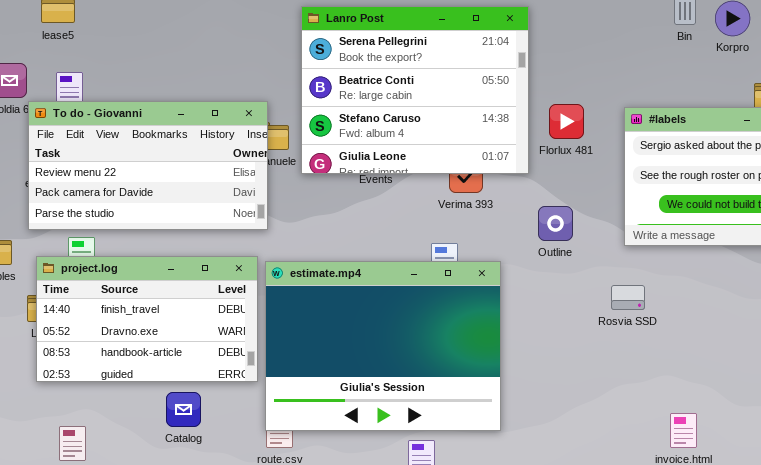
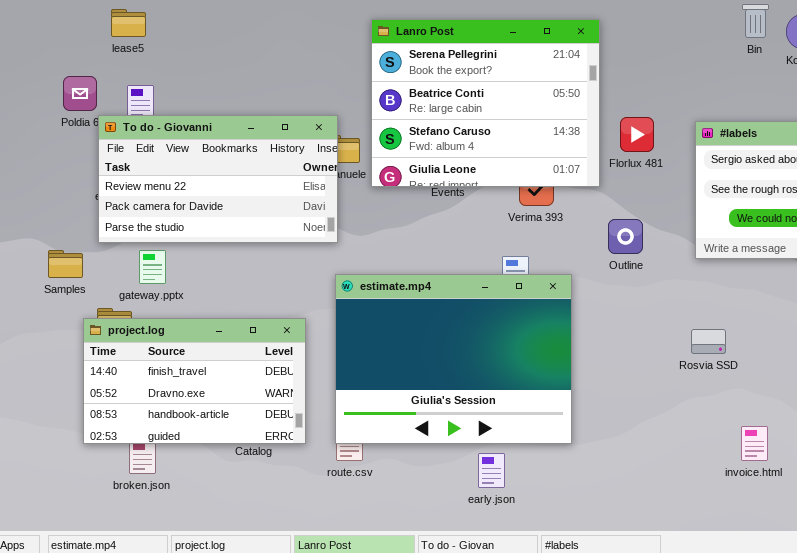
project.log: [36,256,258,382] -> [83,318,306,444], moved
Rosvia SSD: [611,285,645,310] -> [691,329,726,354], moved

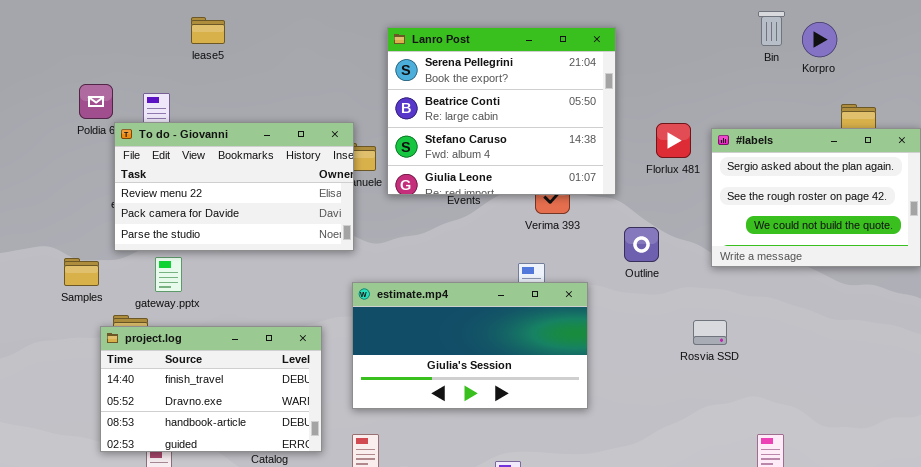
lease5: [111,9,146,37] -> [191,17,225,44], moved
Florlux 481: [620,117,654,152] -> [656,123,691,158], moved
estimate.mp4: [335,274,572,444] -> [352,282,588,409], resized
Rosvia SSD: [691,329,726,354] -> [693,320,727,345], moved

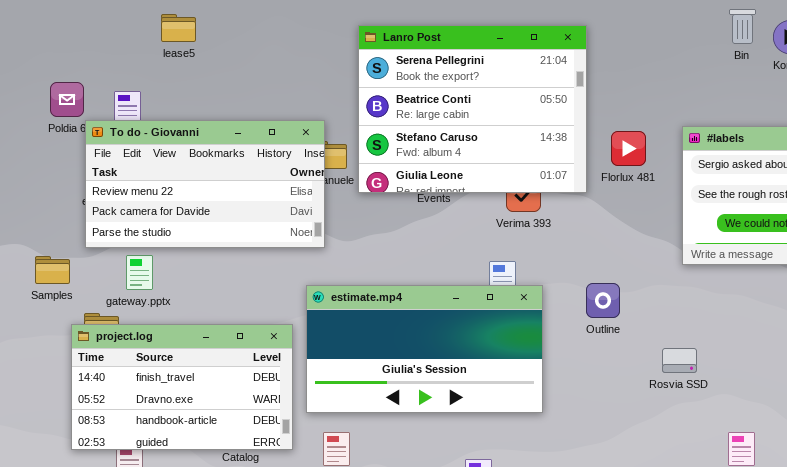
Florlux 481: [656,123,691,158] -> [611,131,646,166], moved
Outline: [624,227,659,262] -> [586,283,620,318], moved
estimate.mp4: [352,282,588,409] -> [306,285,543,413], moved
Rosvia SSD: [693,320,727,345] -> [662,348,697,373], moved

